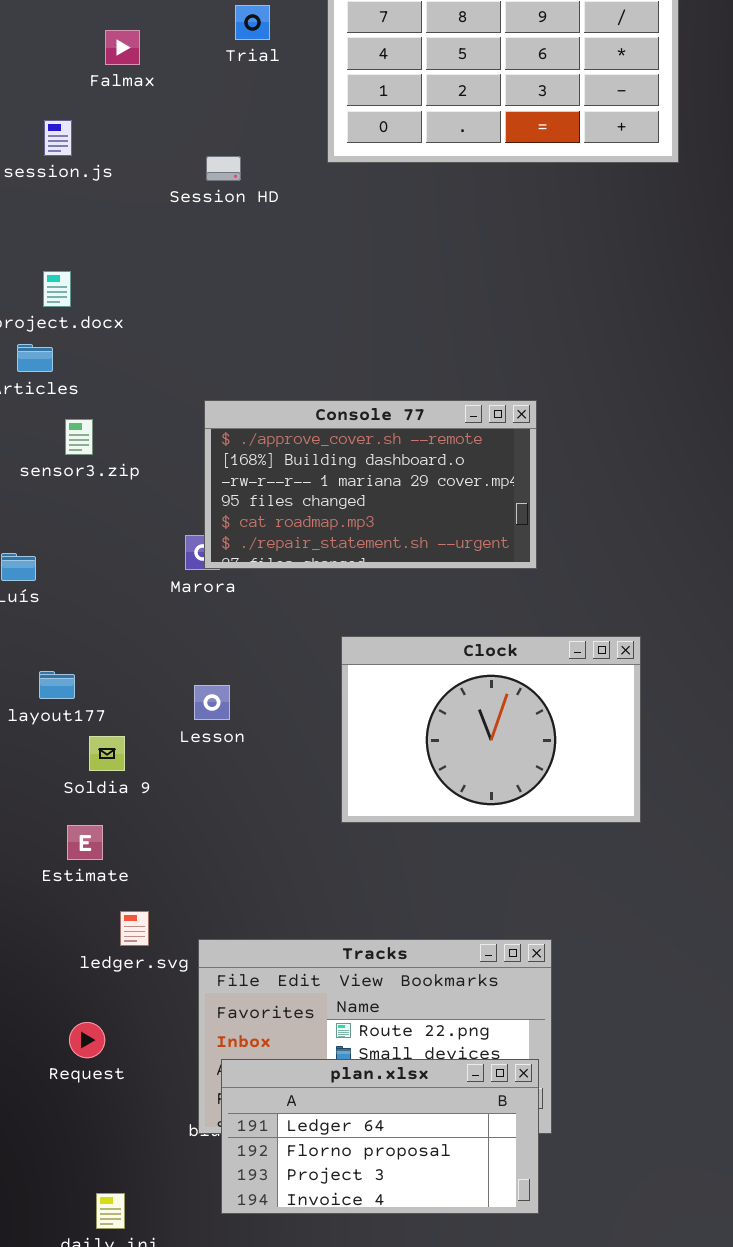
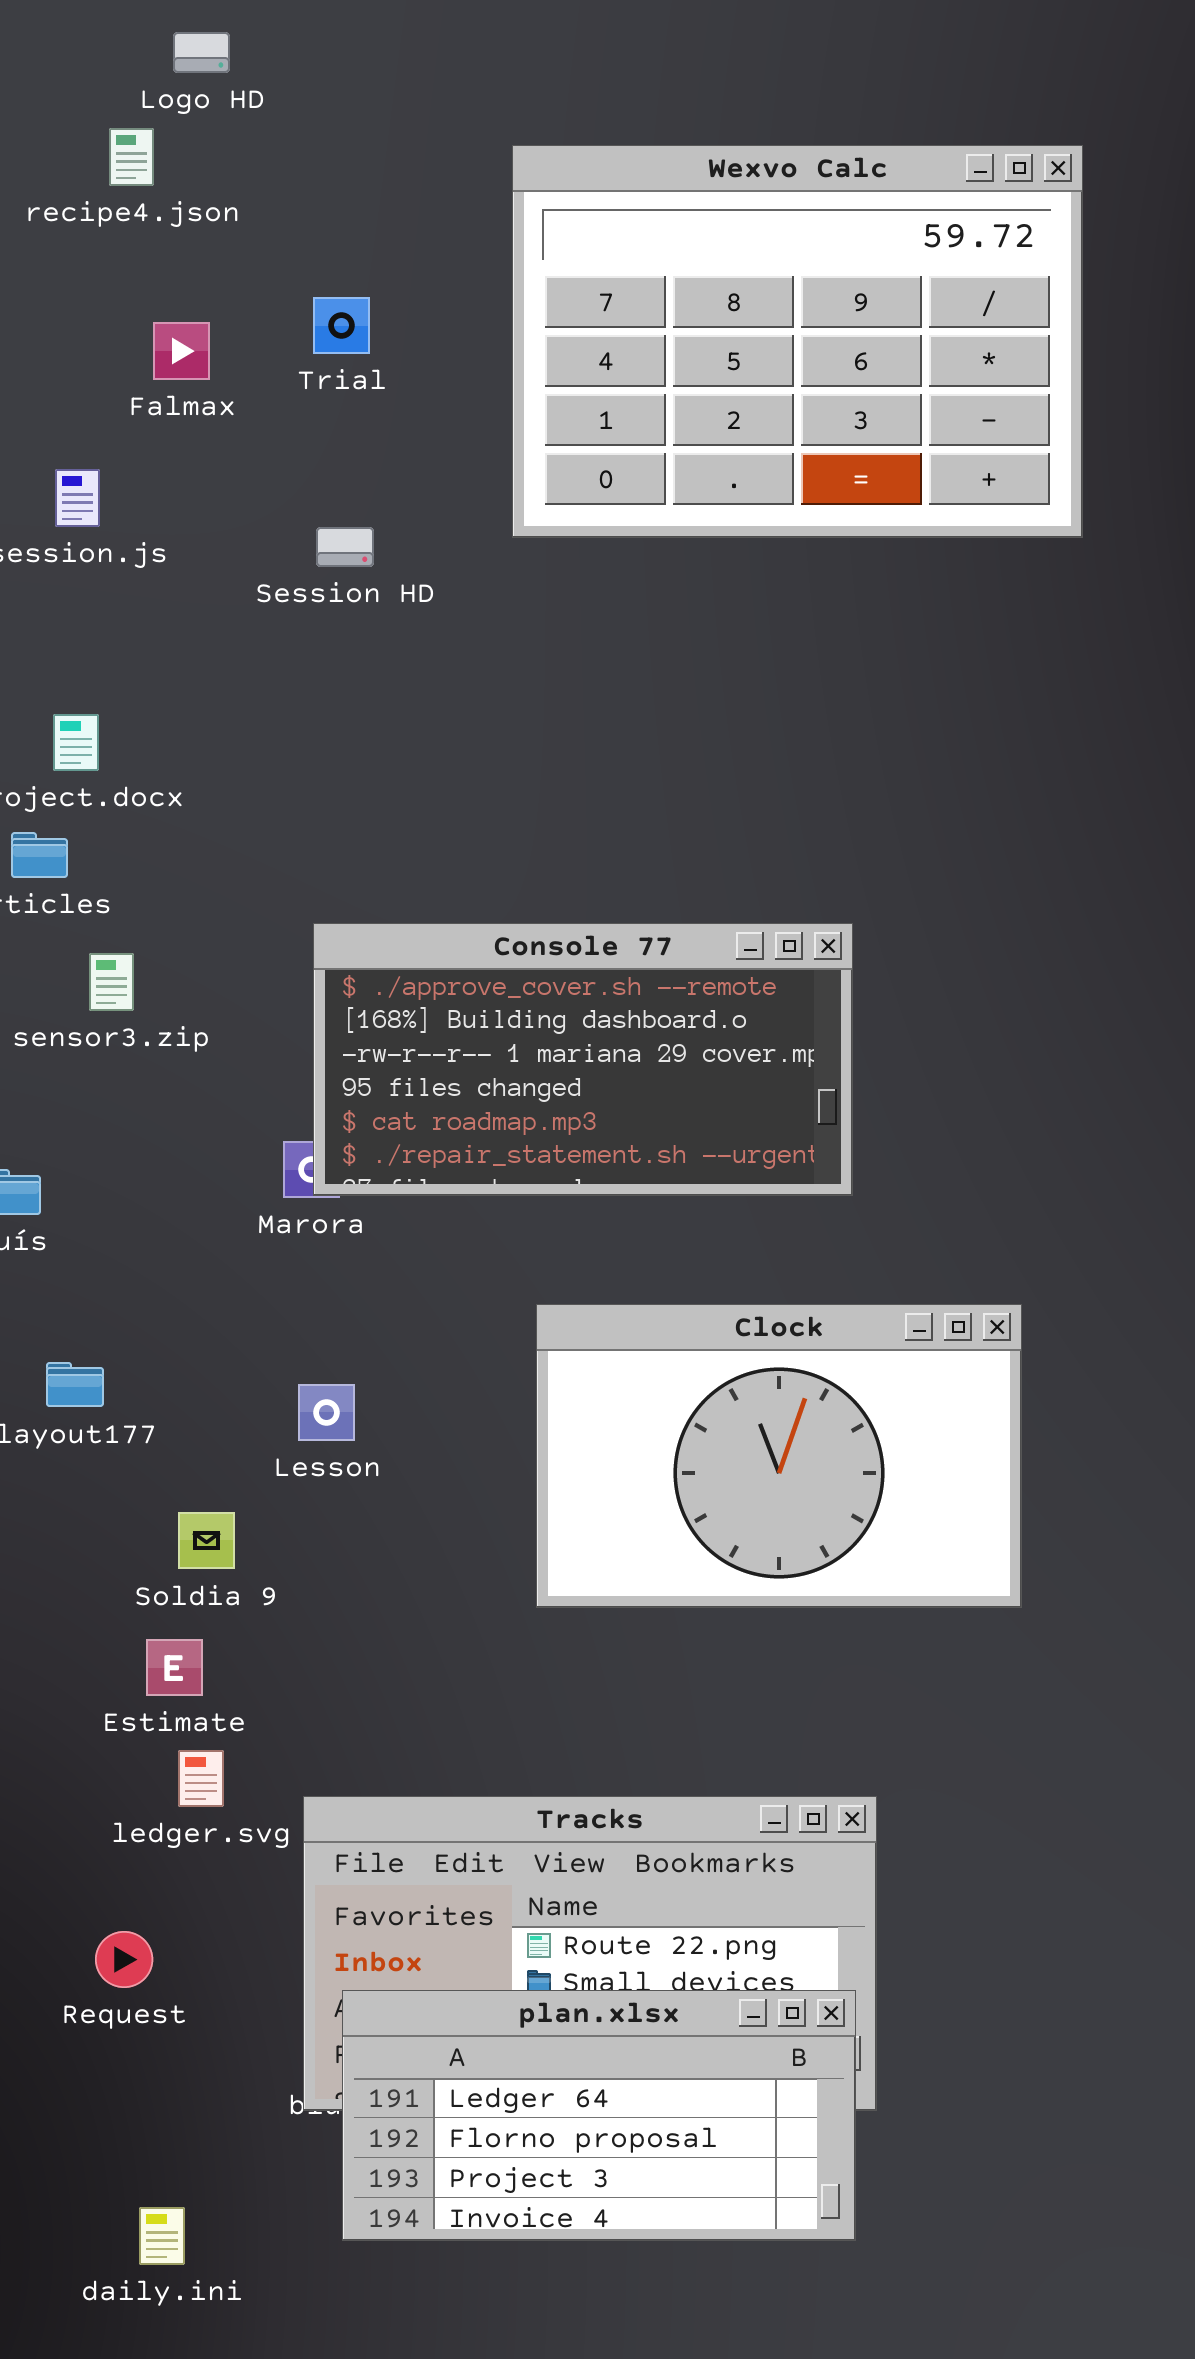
Trial: [235,5,270,40] -> [313,297,370,354], moved
Soldia 9: [89,736,125,771] -> [178,1512,235,1569], moved
Estimate: [67,825,103,860] -> [146,1639,203,1696], moved

